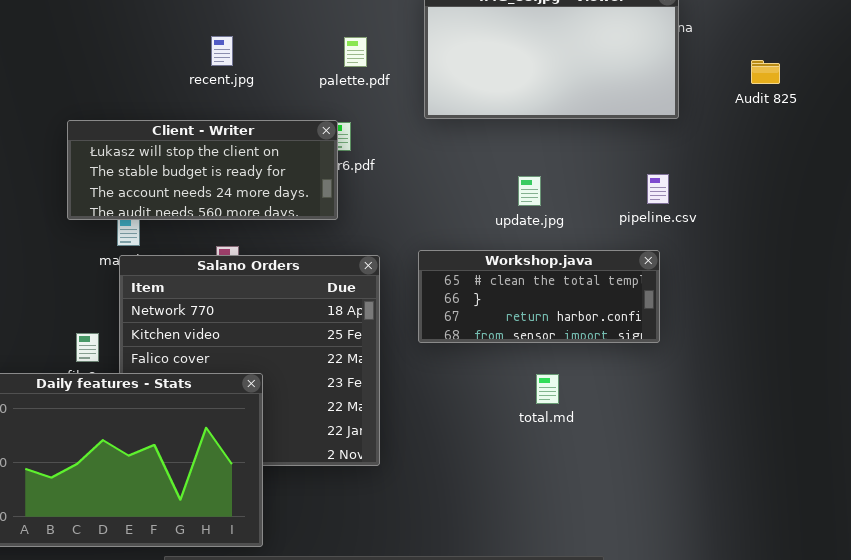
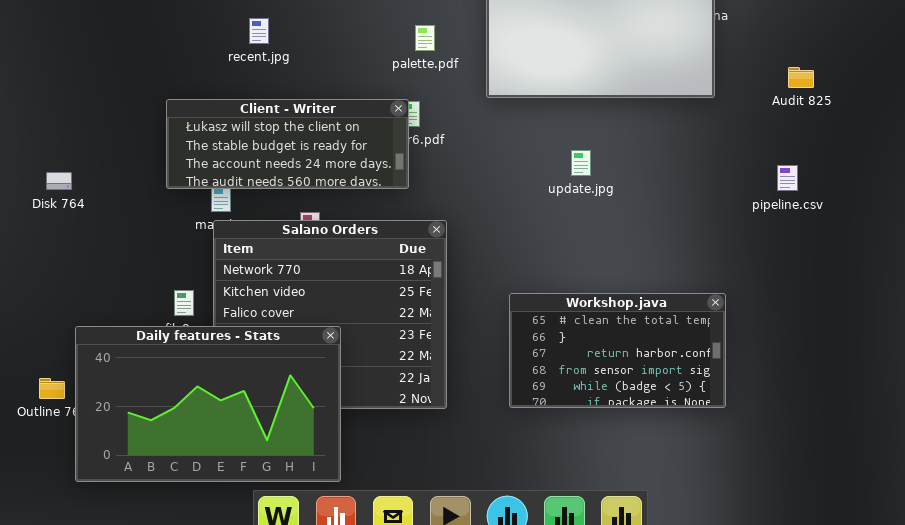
recent.jpg: [211,36,233,66] -> [249,18,269,44], moved
Audit 825: [751,60,780,84] -> [788,67,814,88], moved
pipeline.csv: [647,174,669,204] -> [777,165,798,191], moved
Workshop.java: [418,250,660,343] -> [509,293,726,408], moved, resized

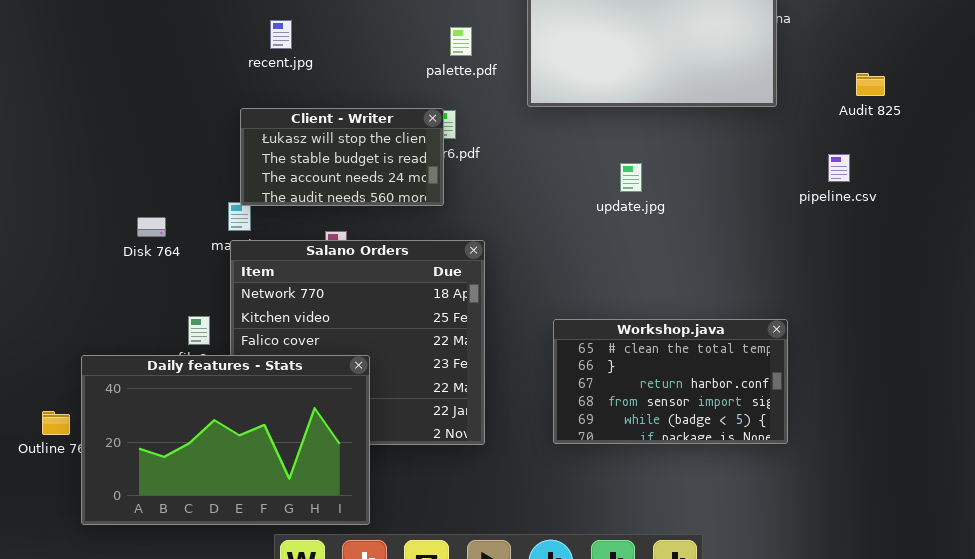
Client - Writer: [166,99,409,189] -> [240,108,444,206], resized
pipeline.csv: [777,165,798,191] -> [828,154,850,182], moved
Disk 764: [46,172,72,190] -> [137,217,166,237], moved

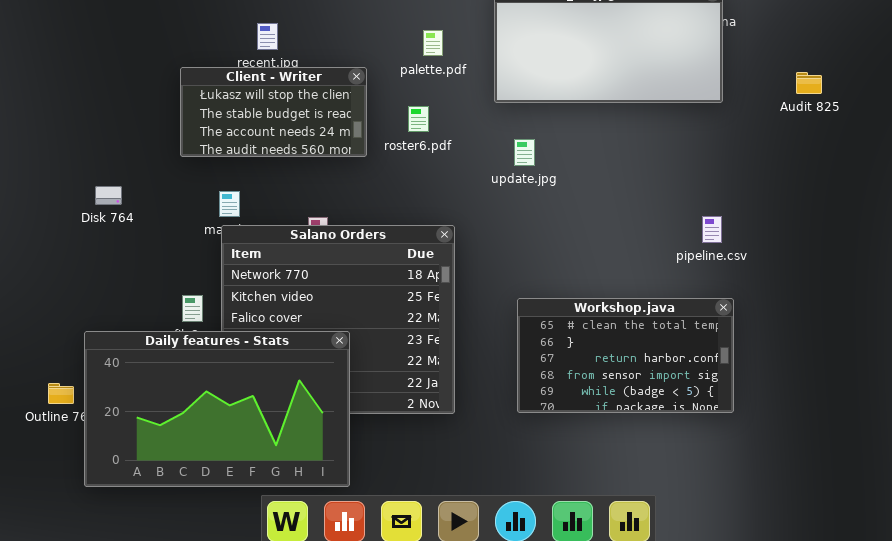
Client - Writer: [240,108,444,206] -> [180,67,367,157], moved
pipeline.csv: [828,154,850,182] -> [702,216,722,243], moved
update.jpg: [620,163,642,192] -> [514,139,535,166], moved
Disk 764: [137,217,166,237] -> [95,186,122,205], moved

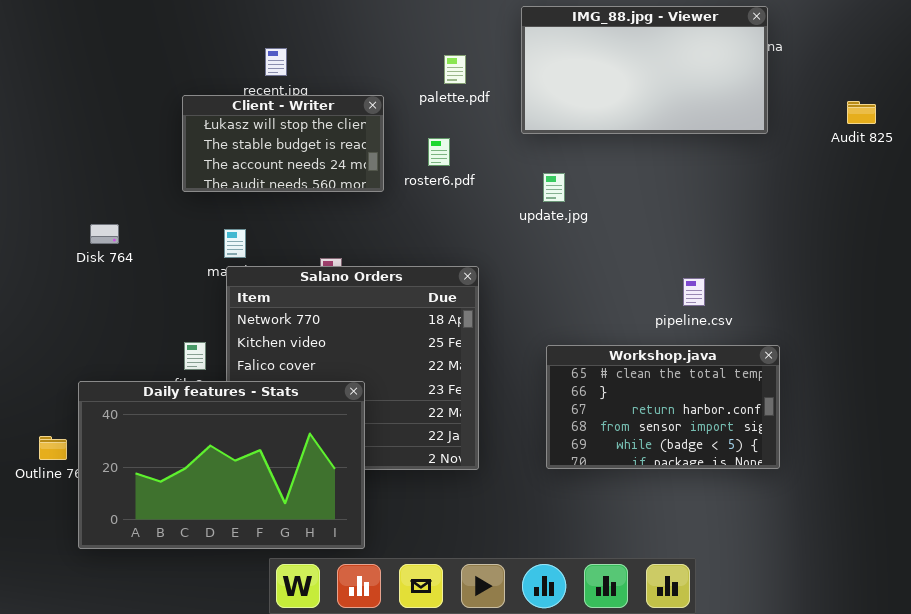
pipeline.csv: [702,216,722,243] -> [683,278,705,306], moved

